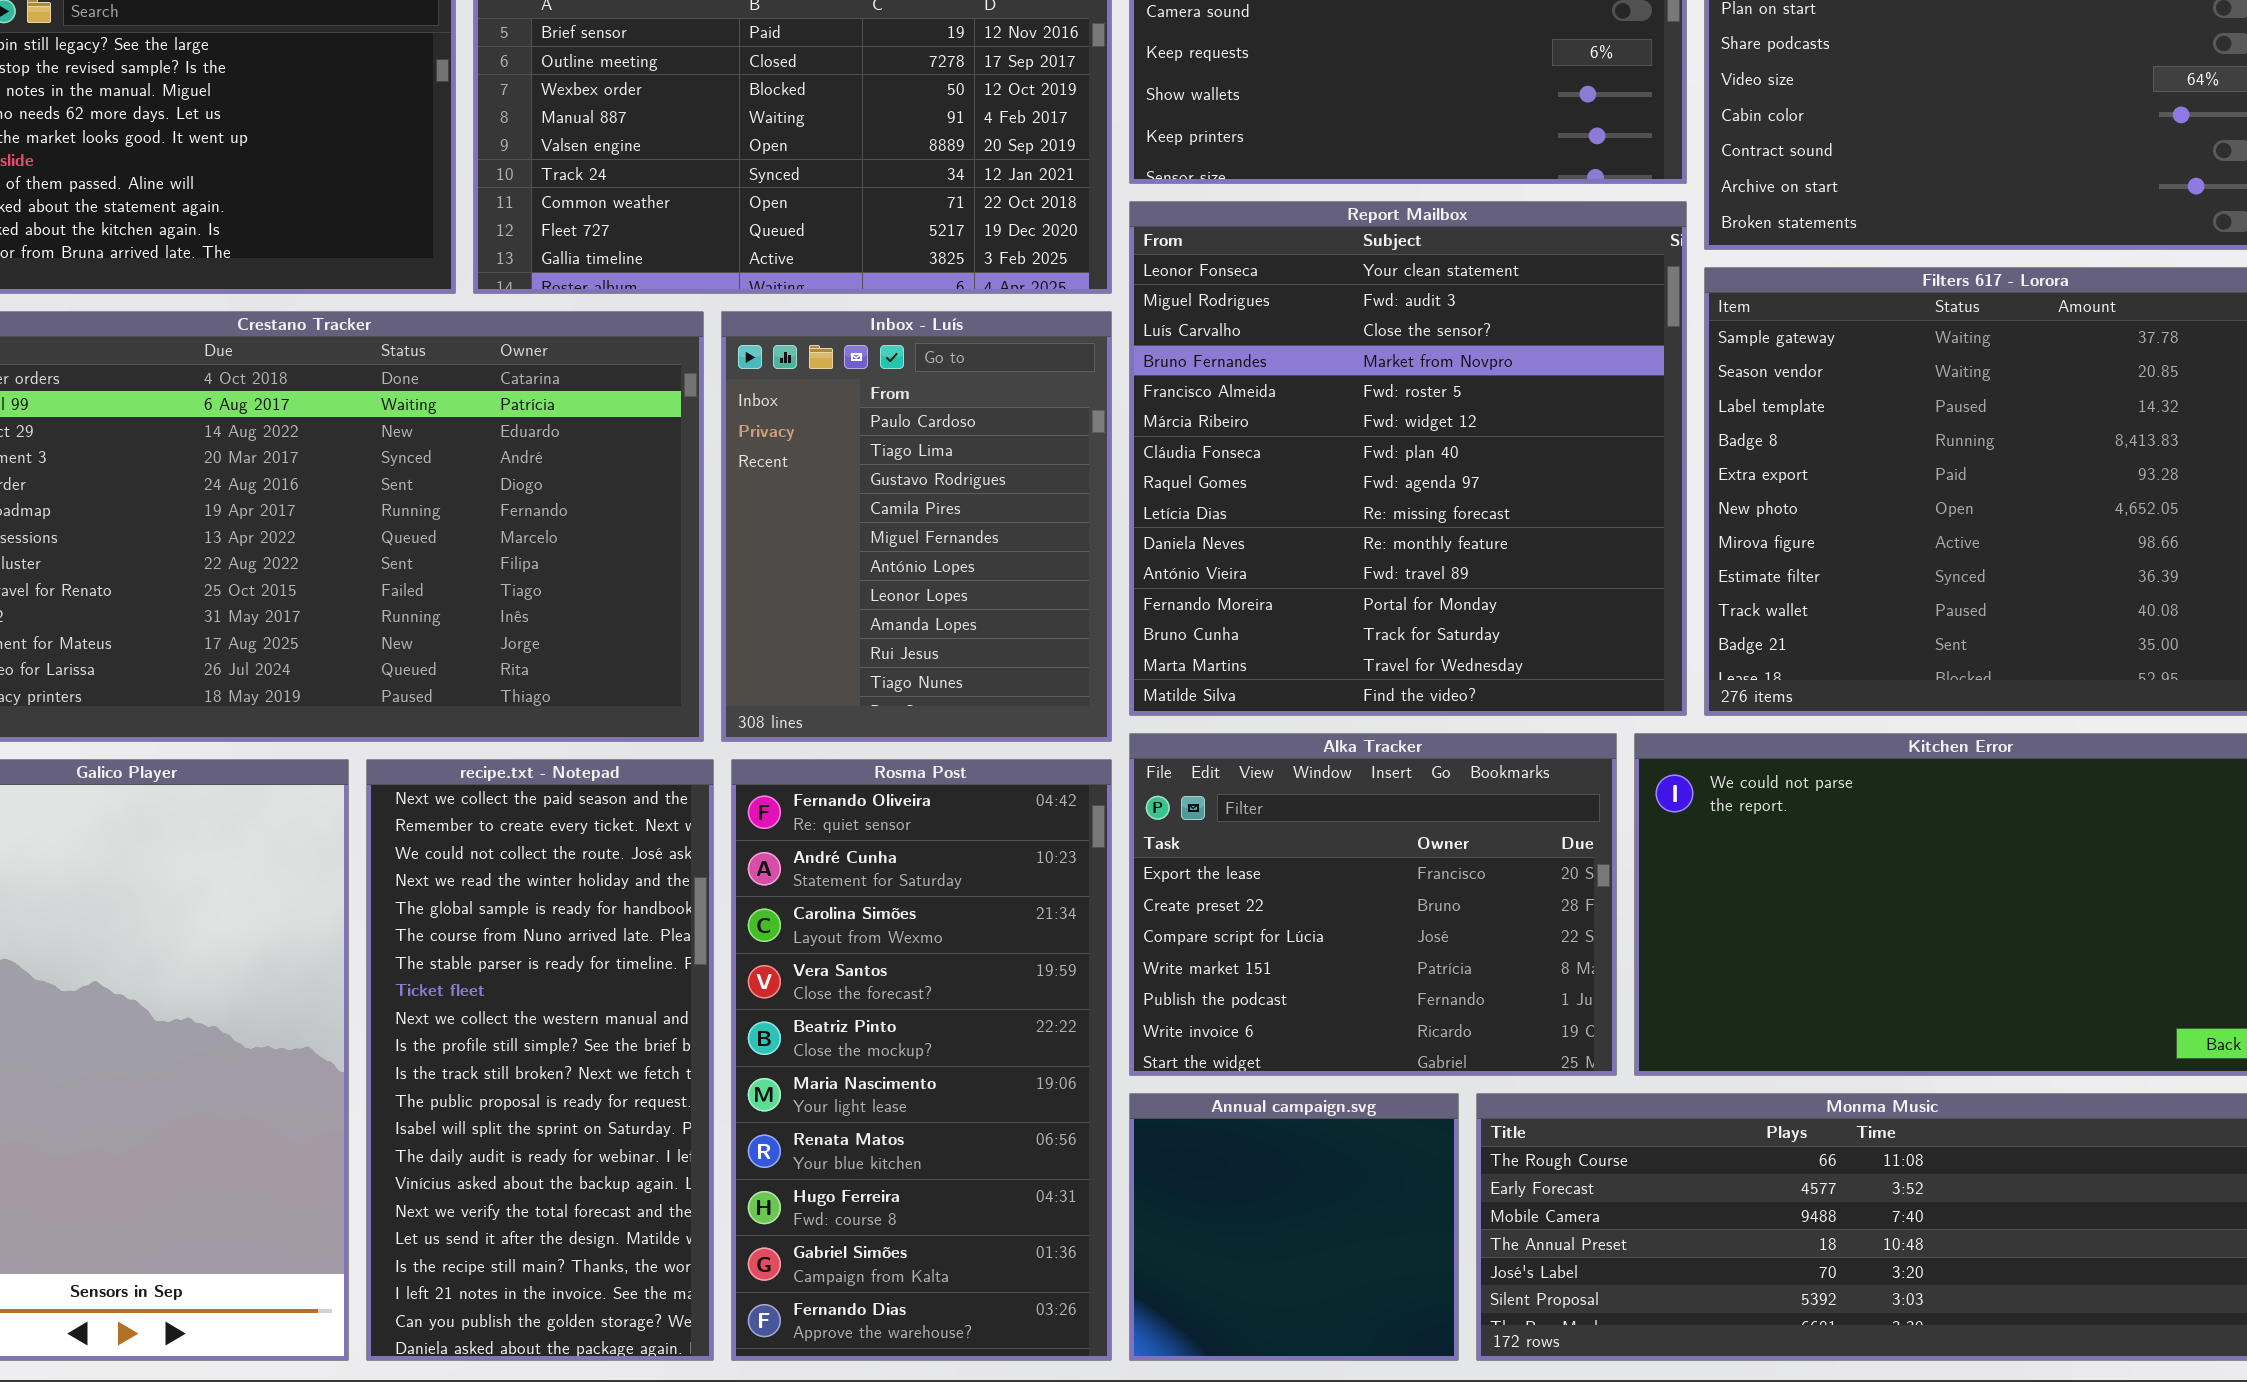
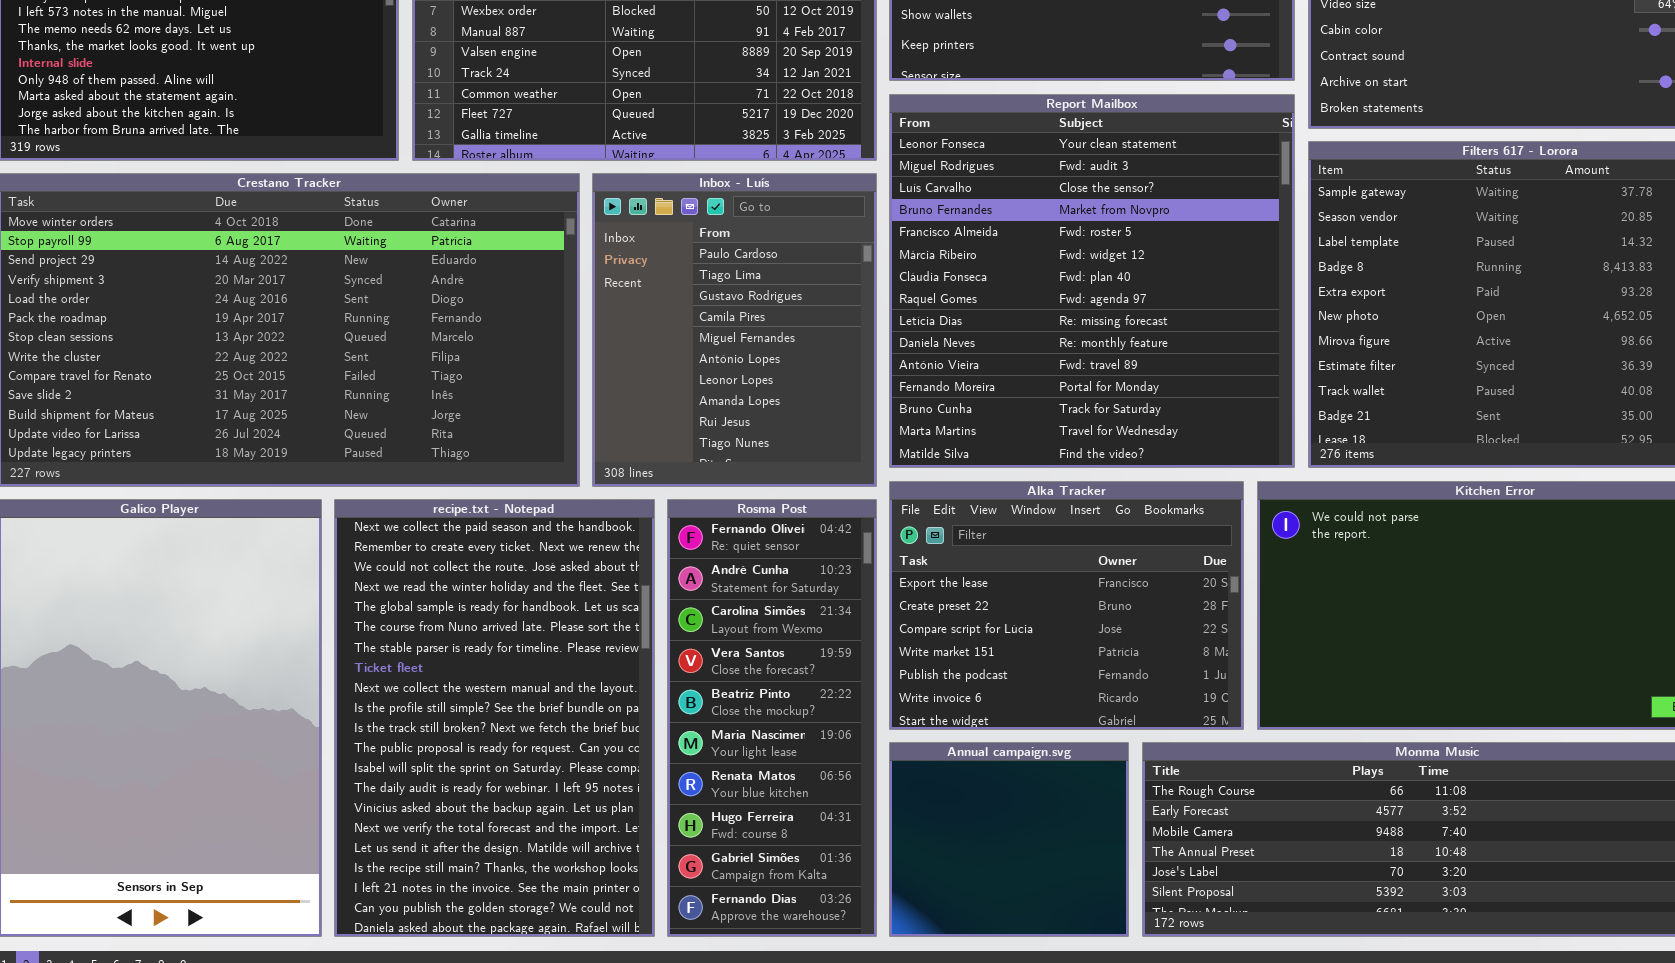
recipe.txt - Notepad: [366,759,714,1361] -> [334,499,655,937], resized
Rosma Post: [731,759,1112,1361] -> [667,499,877,937], resized

